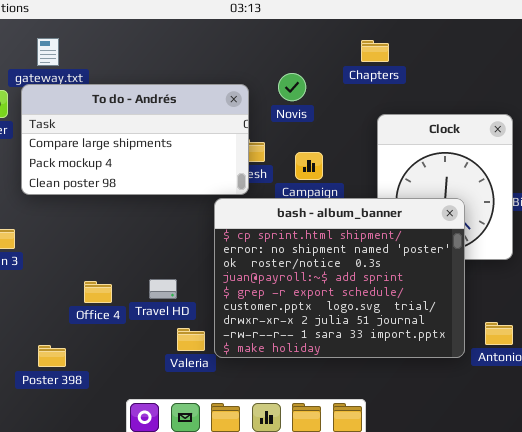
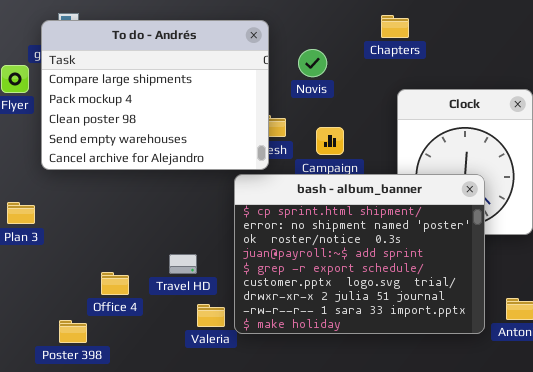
To do - Andrés: [21,84,249,195] -> [41,20,269,170], resized
Office 4: [84,281,112,303] -> [101,272,129,295], moved

